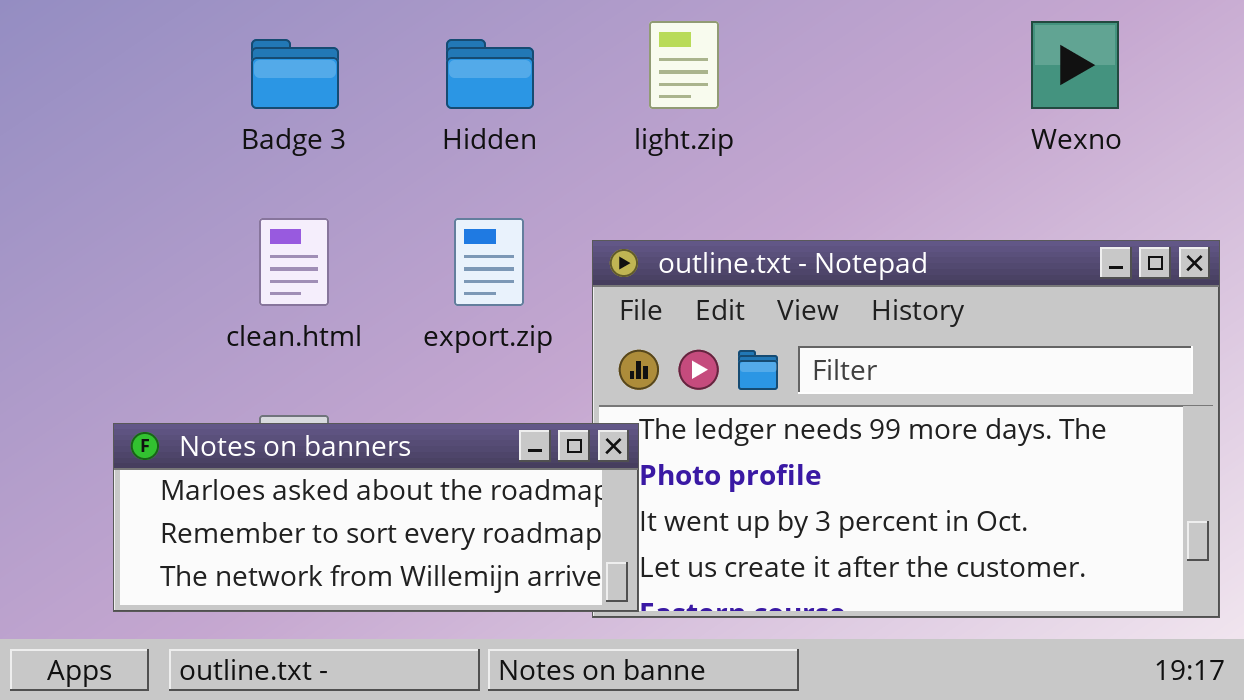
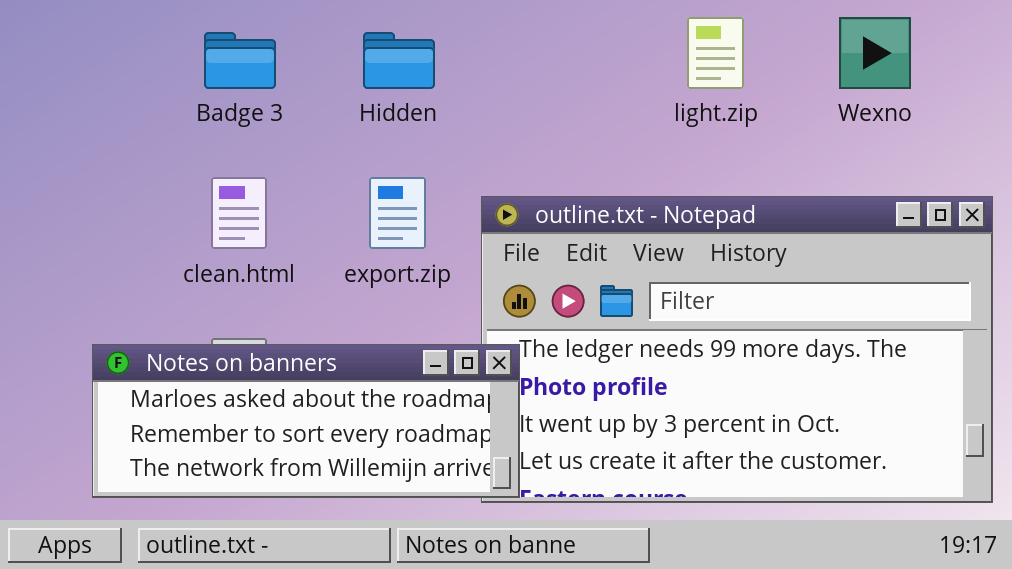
light.zip: [649,21,719,109] -> [687,17,744,89], moved

